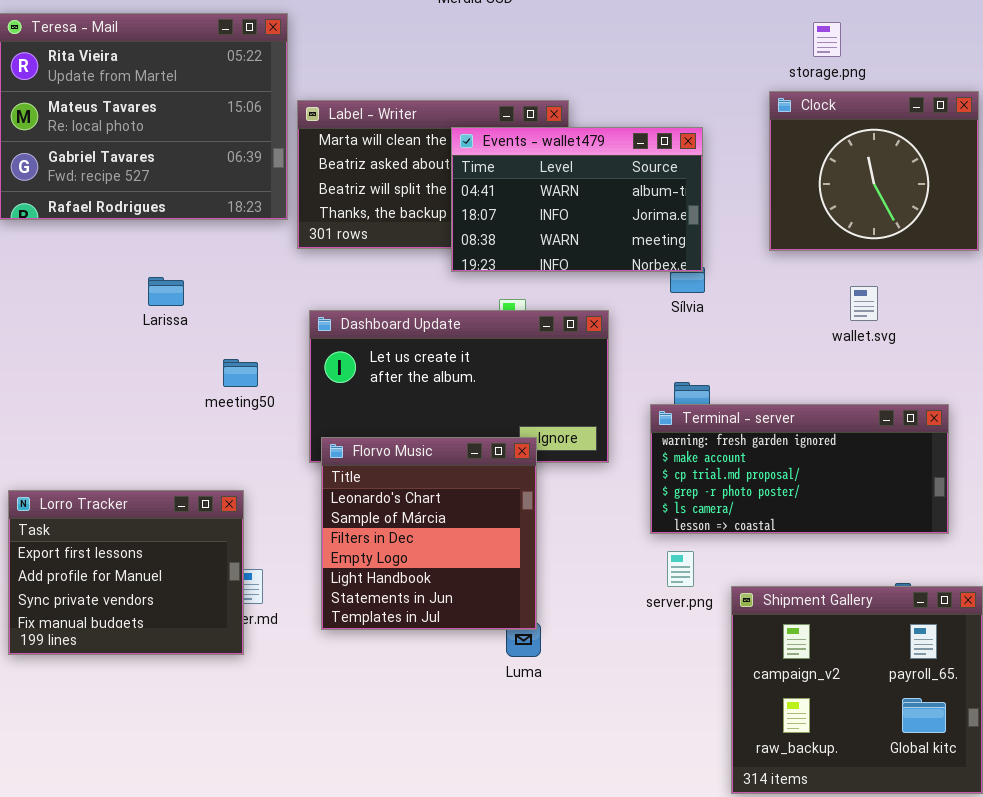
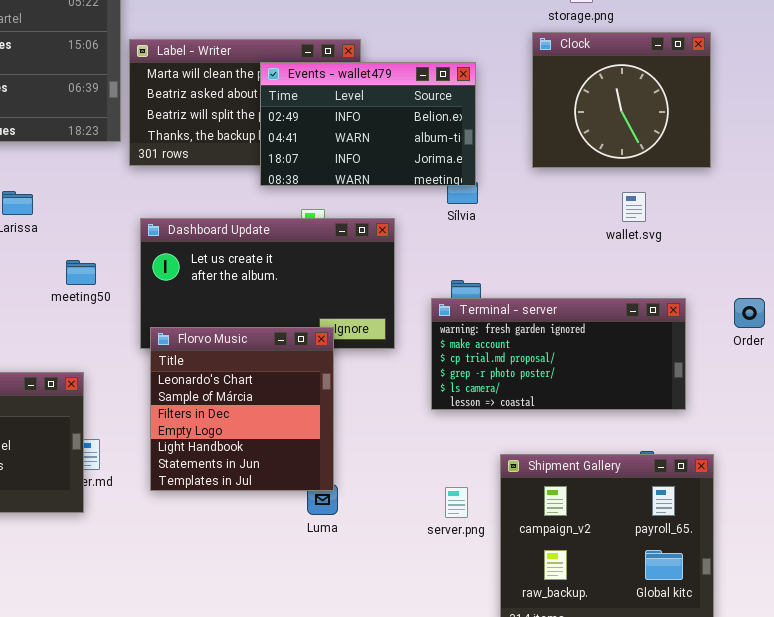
Events - wallet479: [451,127,703,272] -> [260,62,476,186], scrolled up 1 row
wallet.svg: [850,286,878,321] -> [622,192,646,222], moved
server.png: [667,551,694,587] -> [445,487,468,518], moved

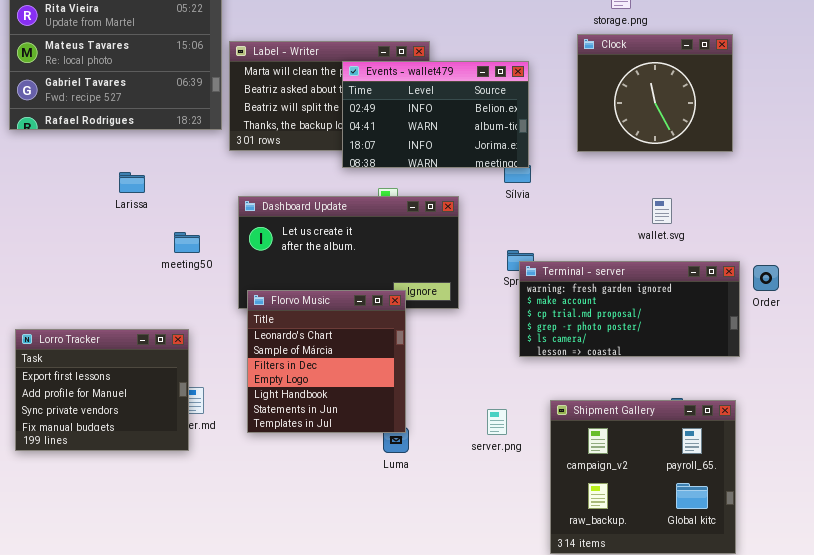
wallet.svg: [622,192,646,222] -> [652,198,672,224], moved
Terminal - server: [431,298,686,410] -> [519,261,740,357], moved
server.png: [445,487,468,518] -> [487,409,507,435], moved

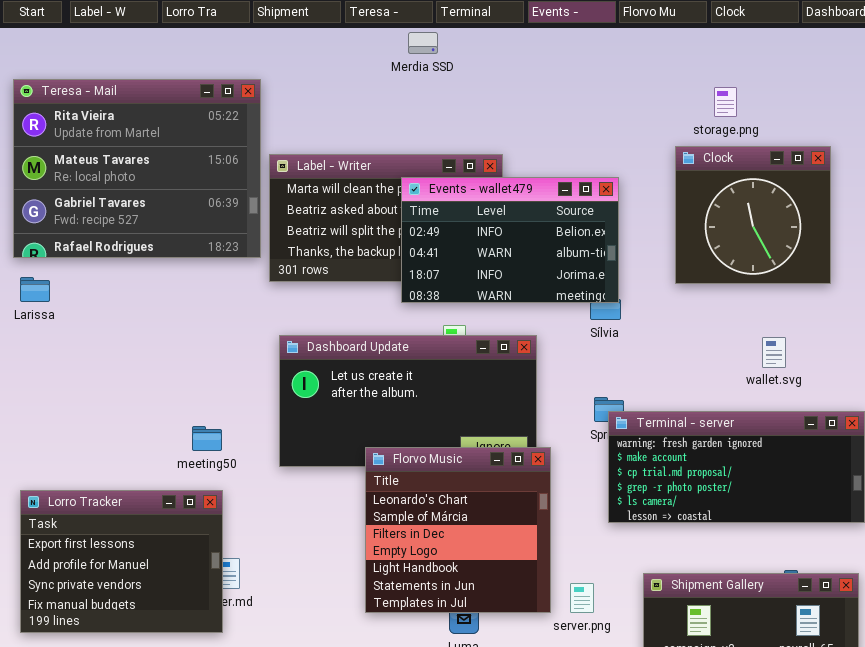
Clock: [577,34,733,152] -> [675,146,831,284], resized
Larissa: [119,172,145,193] -> [20,277,50,302], moved
meeting50: [174,232,200,253] -> [192,426,222,451], moved
Florvo Music: [247,290,406,433] -> [365,447,551,613], moved

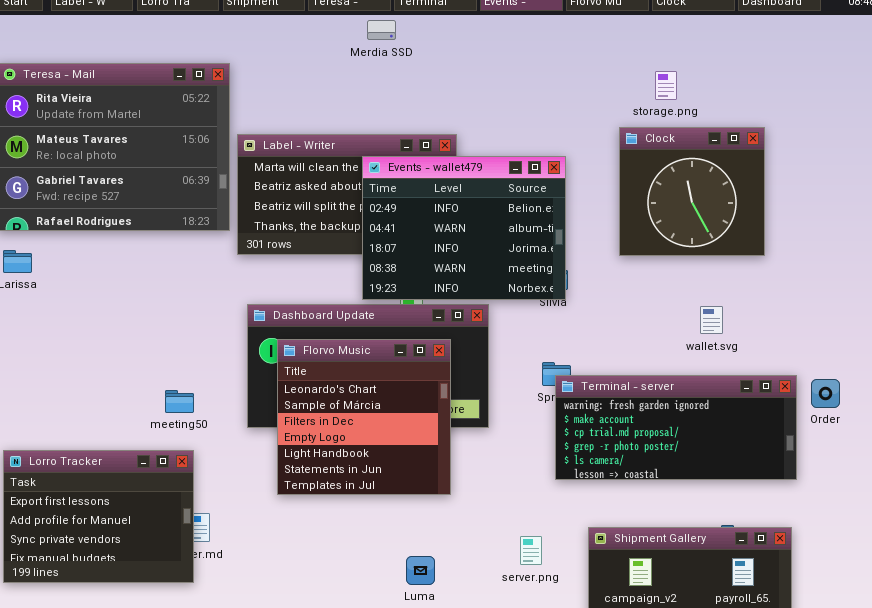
Events - wallet479: [401,177,619,303] -> [362,156,566,300], resized
Florvo Music: [365,447,551,613] -> [277,339,451,495], moved

